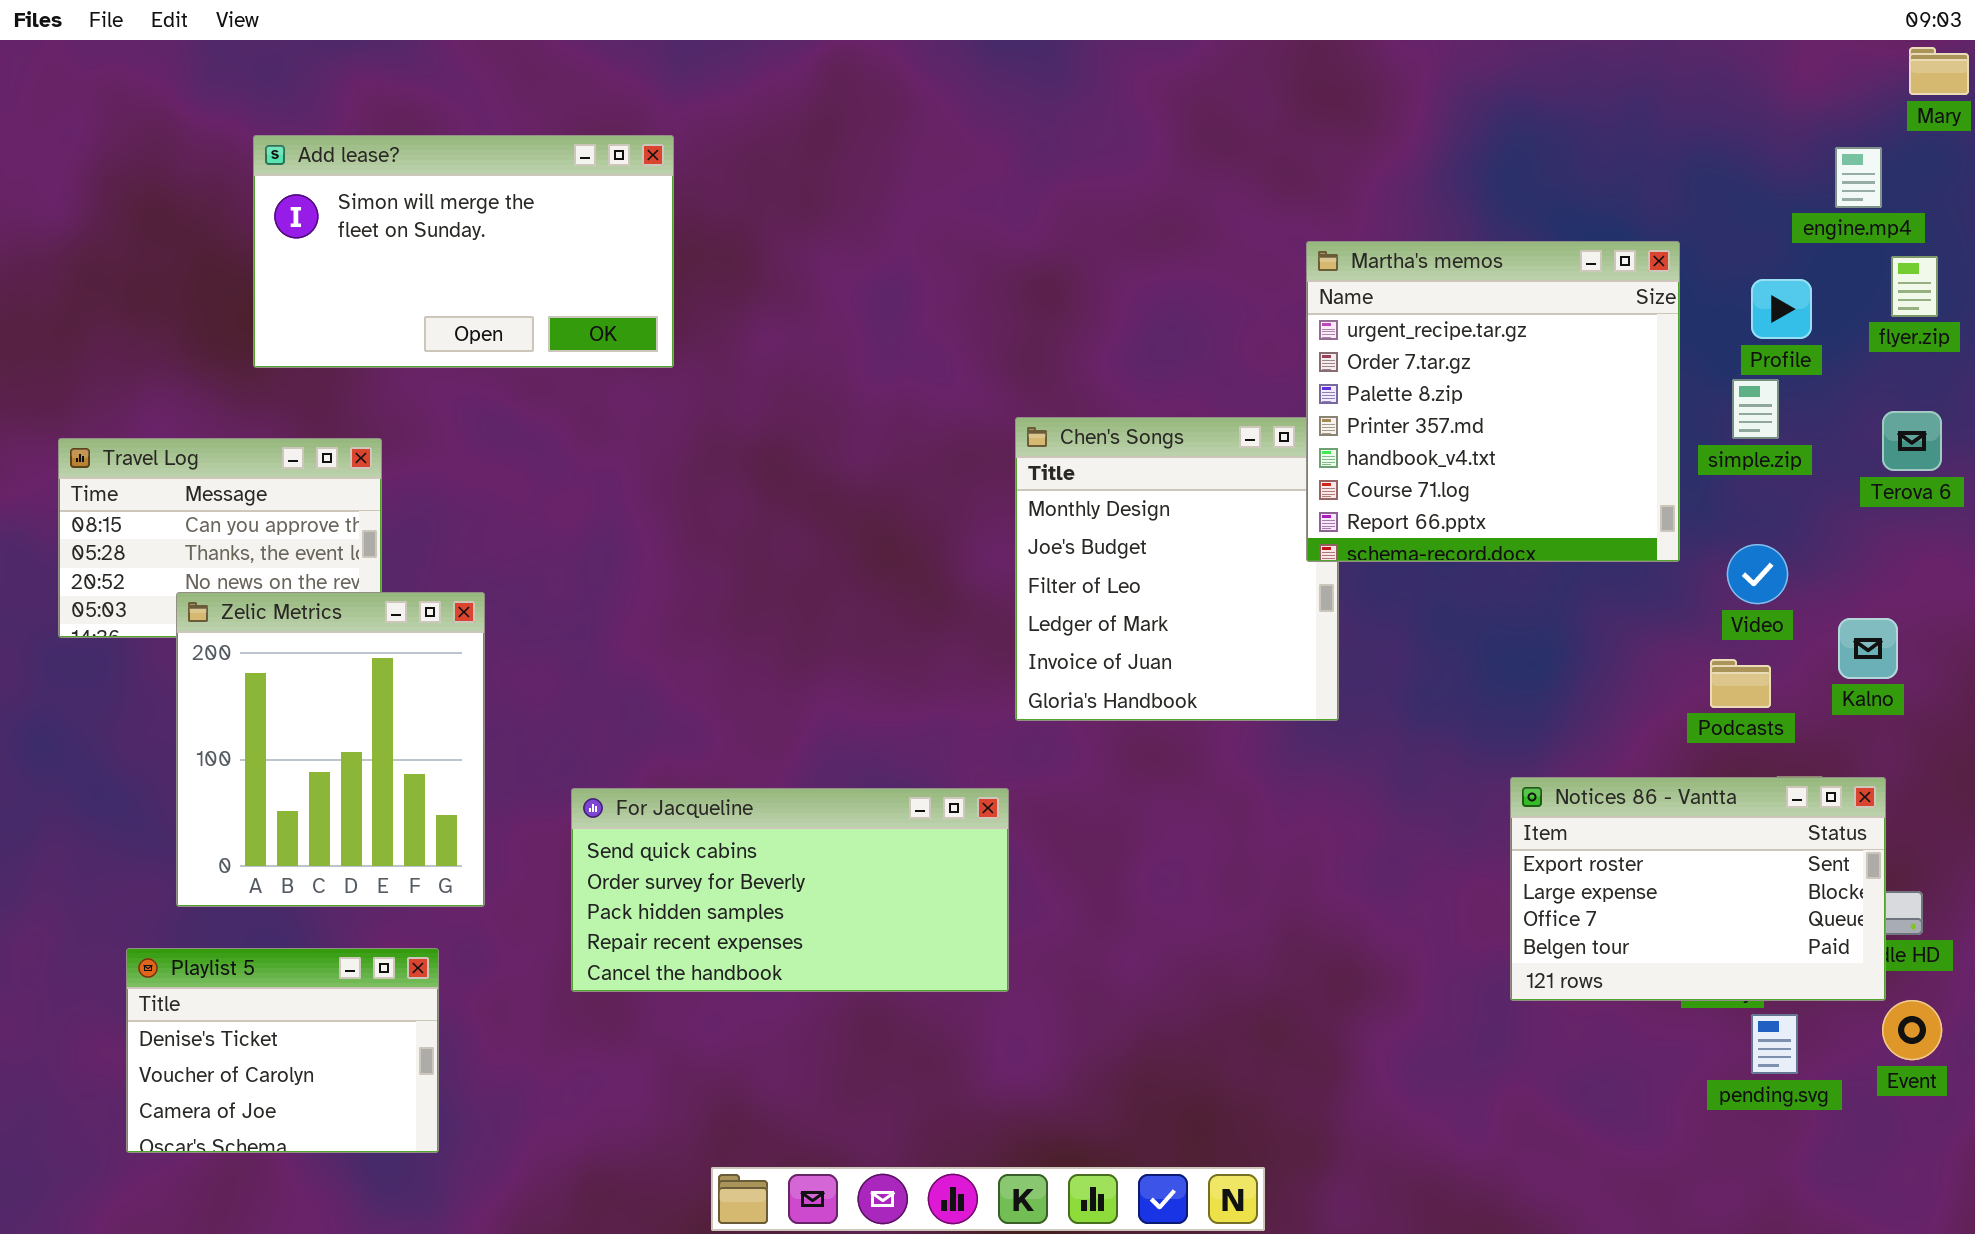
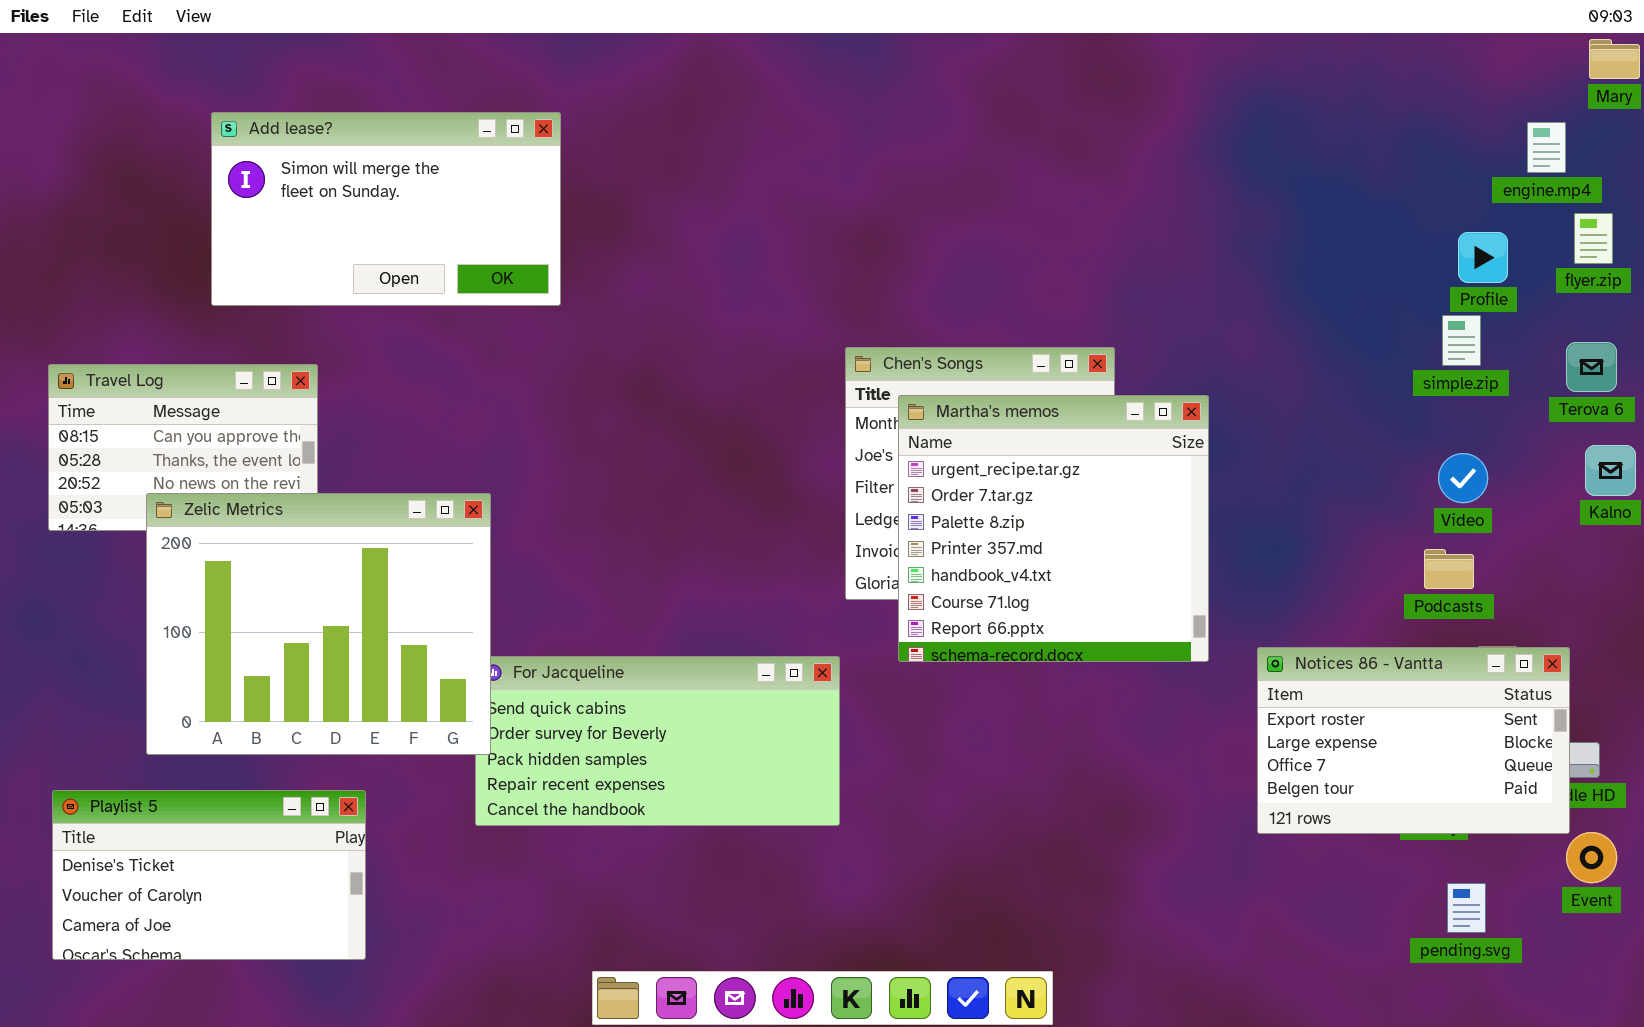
Martha's memos: [1306,241,1680,562] -> [898,395,1209,662], moved
Zelic Metrics: [176,592,485,907] -> [146,493,491,755], resized
Kalno: [1838,618,1898,679] -> [1585,445,1636,496], moved
Playlist 5: [126,948,439,1153] -> [52,790,366,960], resized
pending.svg: [1751,1014,1798,1074] -> [1447,883,1486,933], moved

